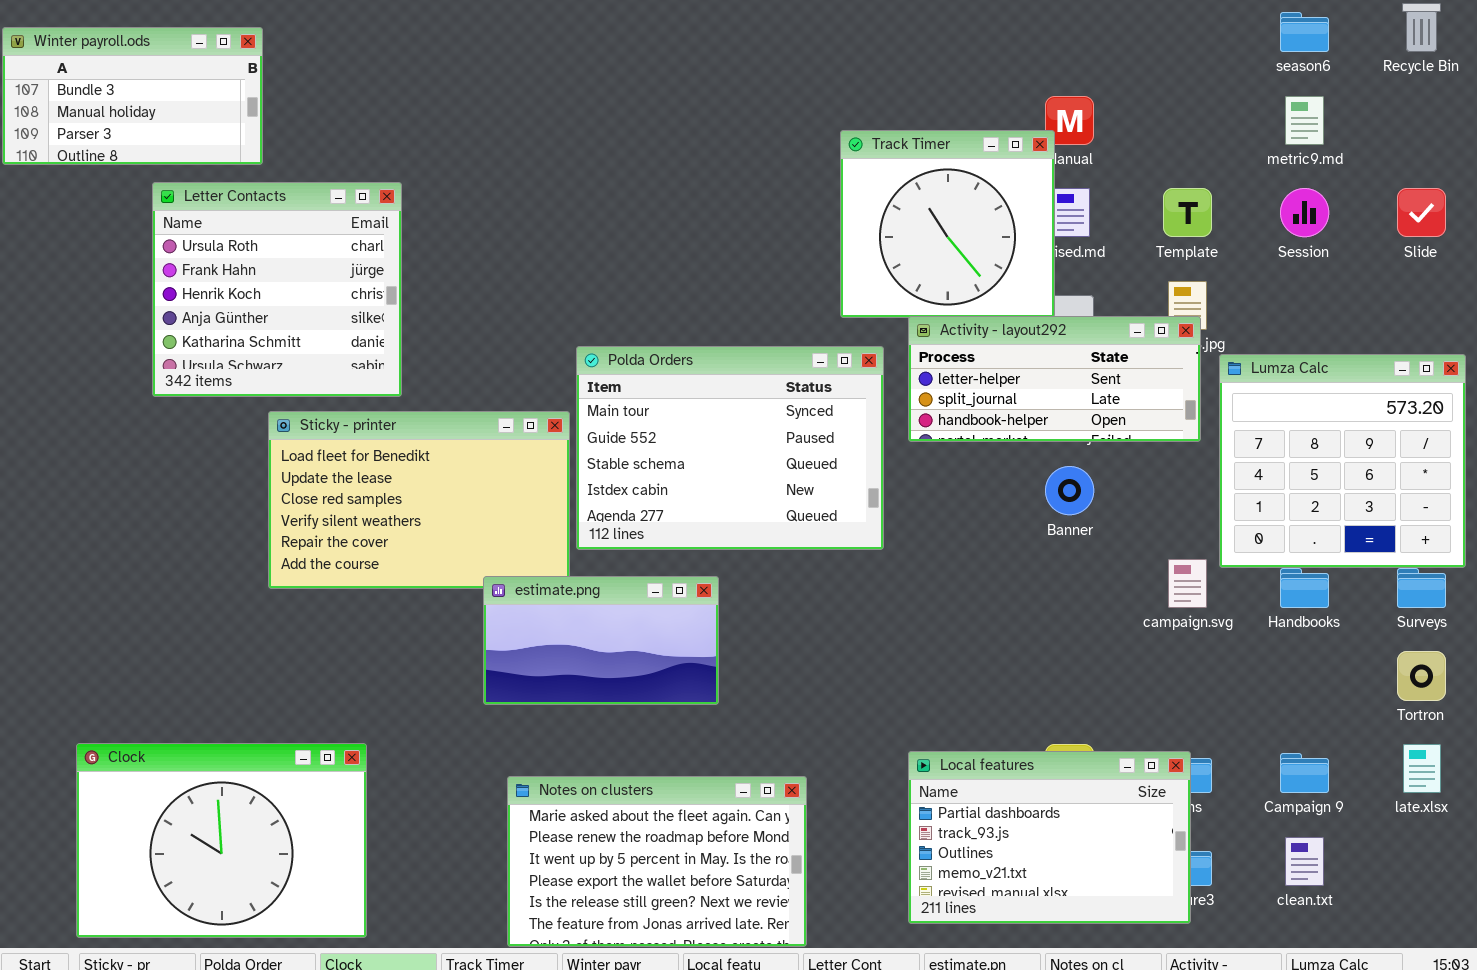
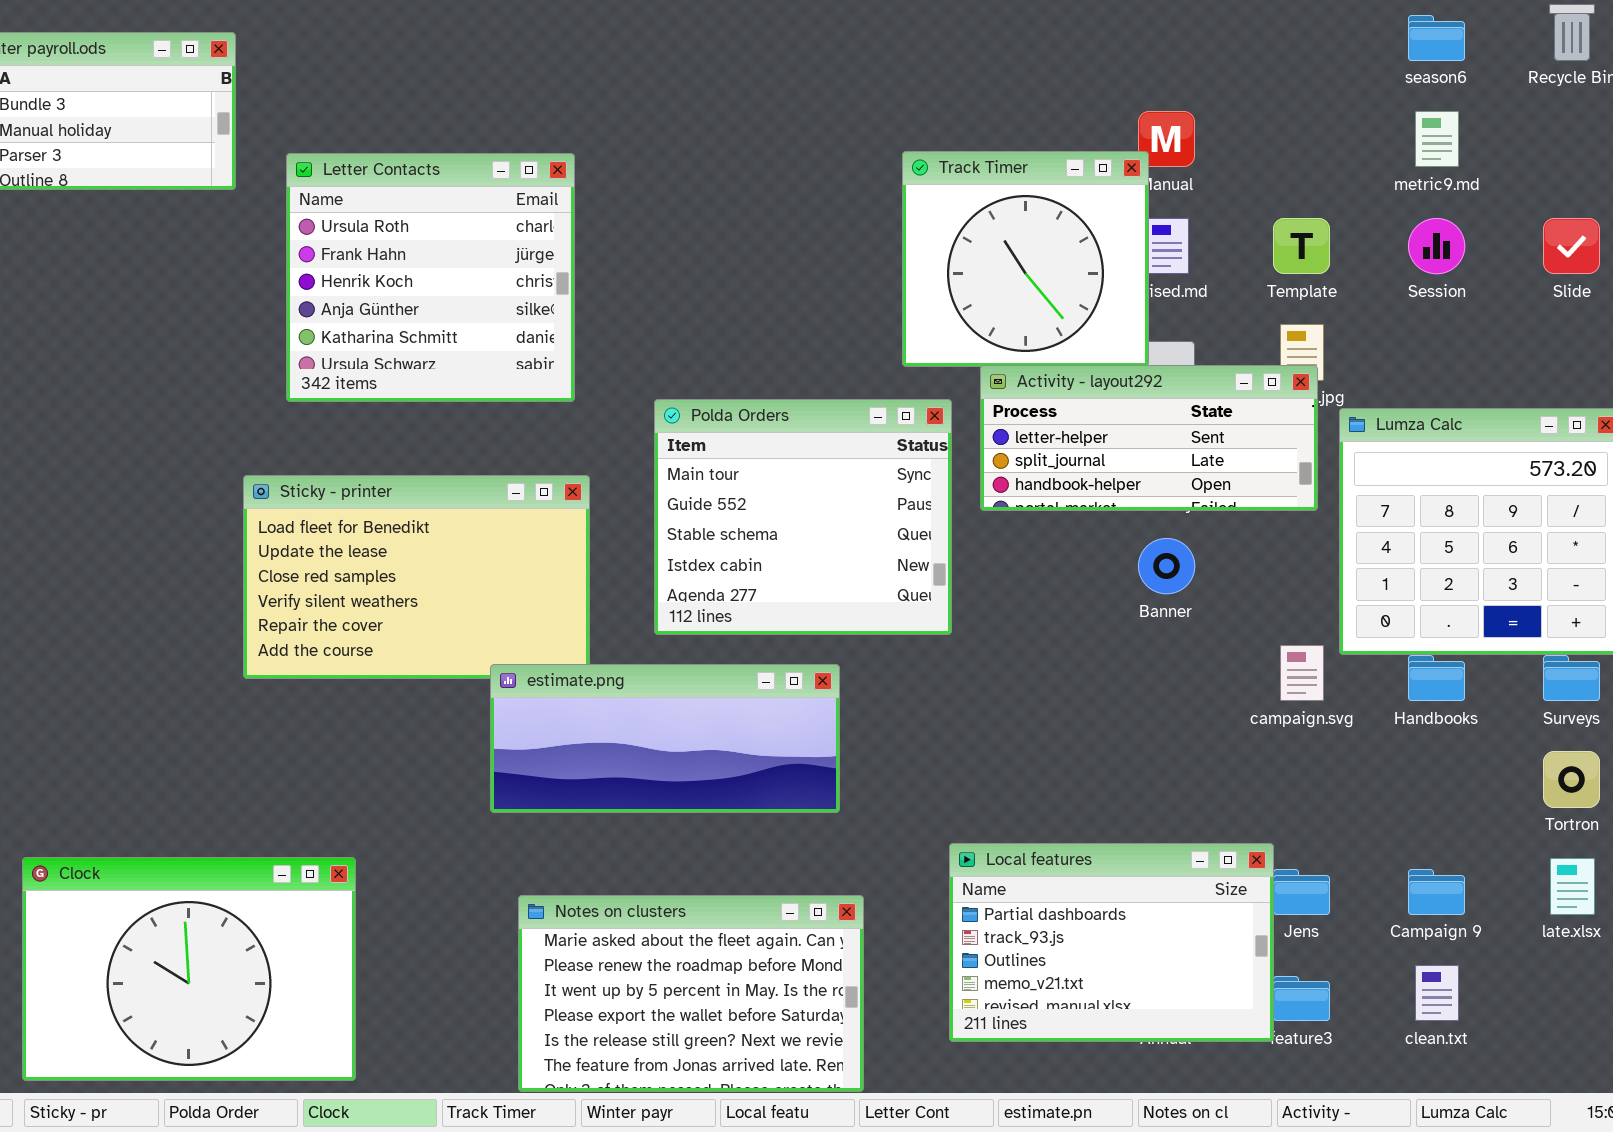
Letter Contacts: [152,182,402,397] -> [286,153,575,402], moved
Polda Orders: [576,346,884,550] -> [654,399,952,635], resized
estimate.png: [483,576,719,705] -> [490,664,840,813], resized
Local features: [908,751,1191,924] -> [949,843,1274,1042], moved

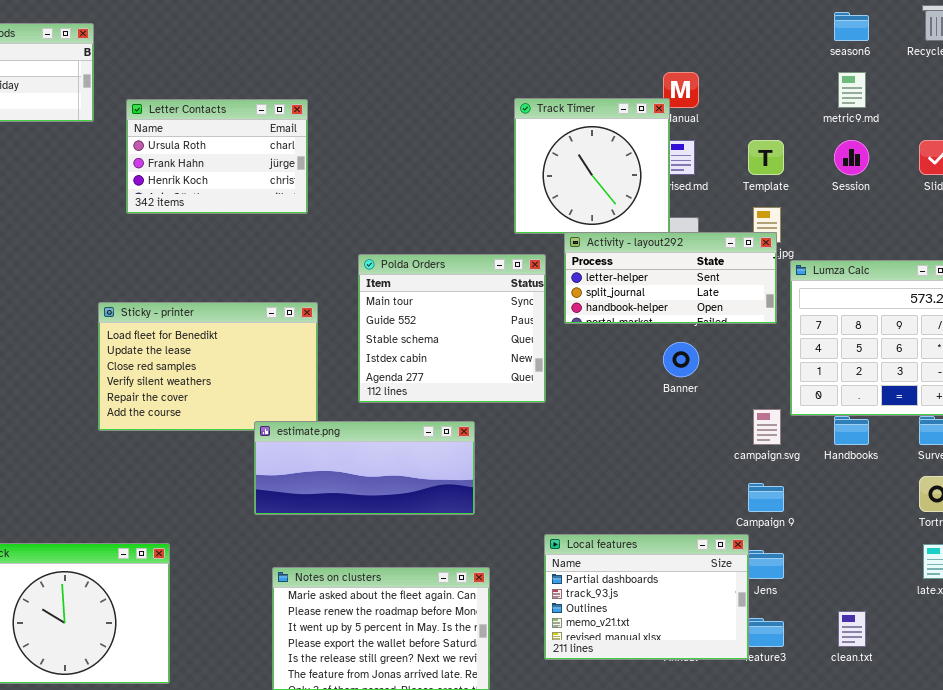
Letter Contacts: [286,153,575,402] -> [126,99,308,214], resized
Campaign 9: [1408,869,1465,915] -> [748,483,784,512], moved

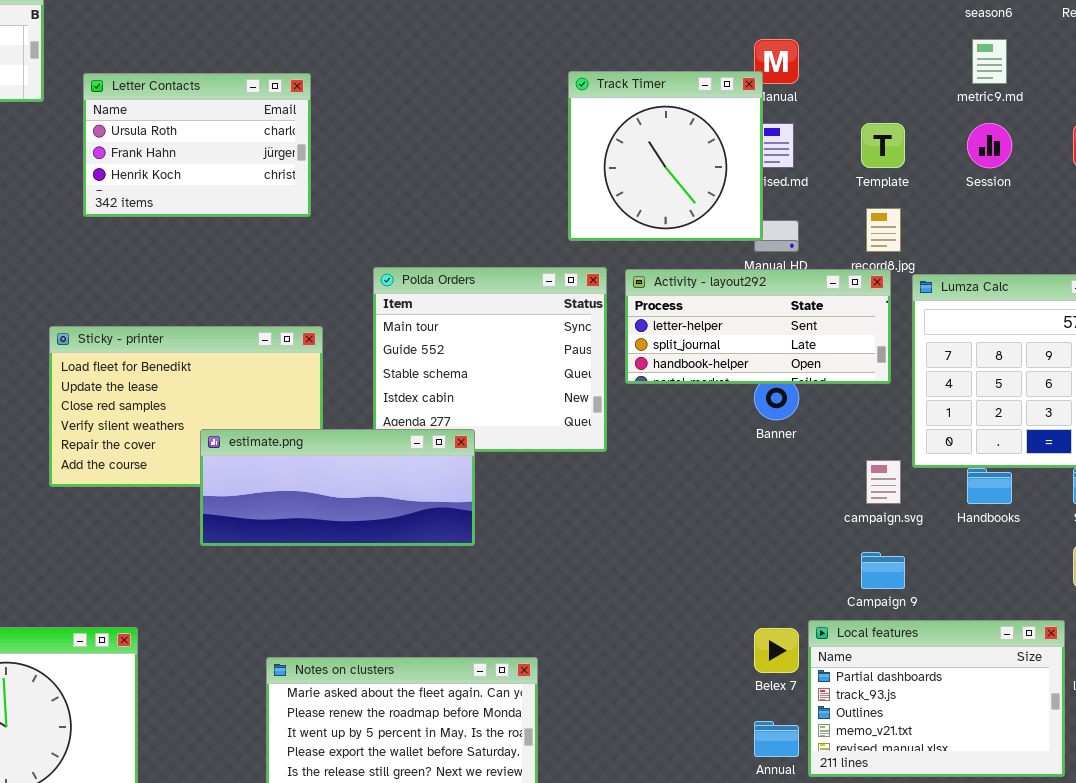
Activity - layout292: [564,232,777,324] -> [625,269,891,384], moved
estimate.png: [254,421,475,515] -> [200,429,475,546], moved
Local features: [544,534,749,660] -> [808,620,1065,777], moved

